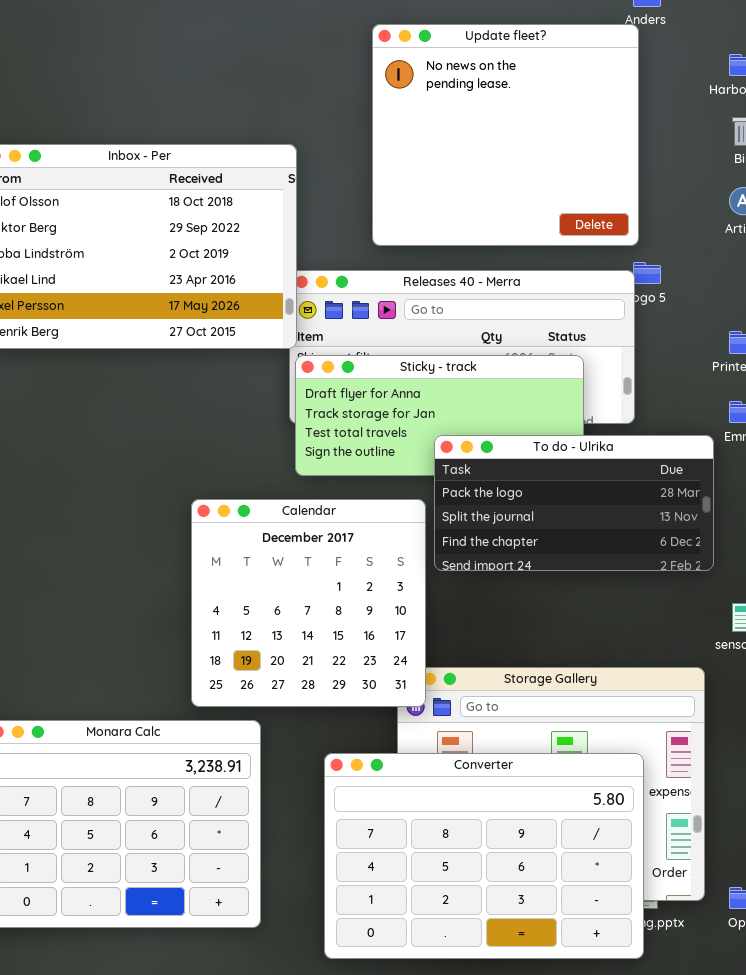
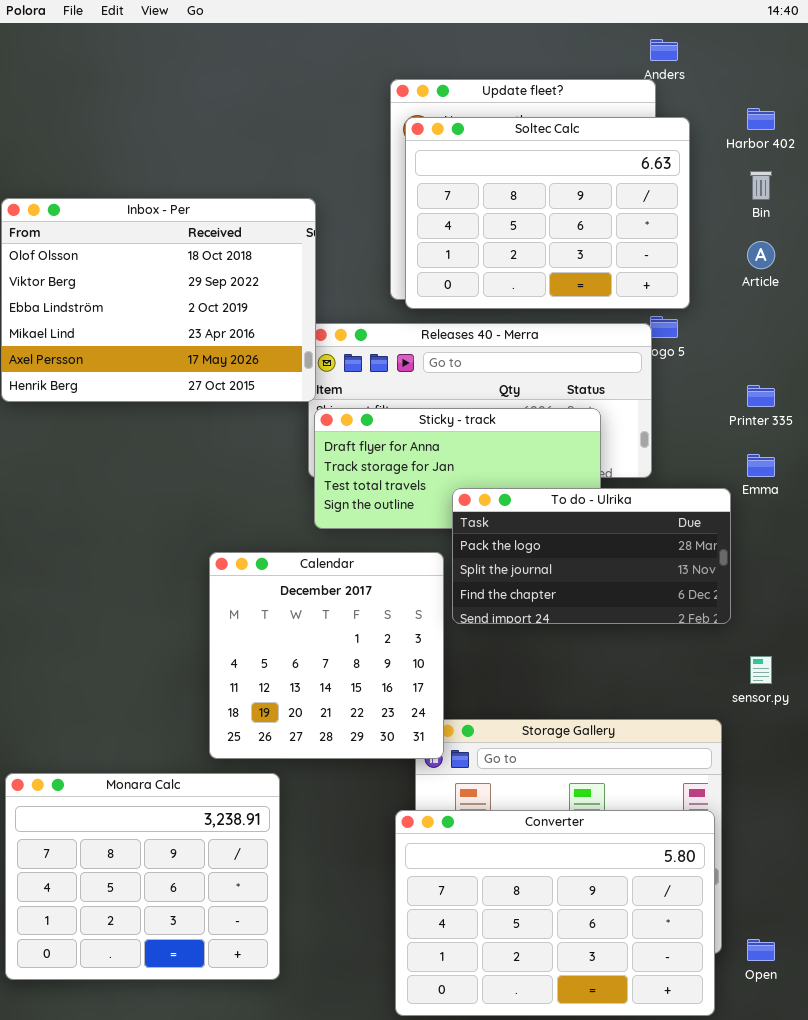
Soltec Calc: none -> [405,117,690,309], opened
Converter: [324,753,644,959] -> [395,810,715,1016], moved

